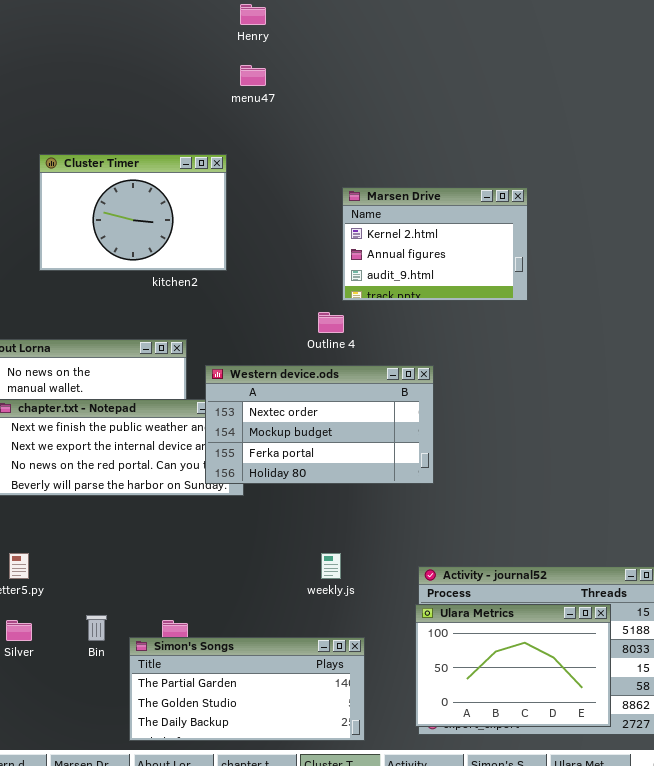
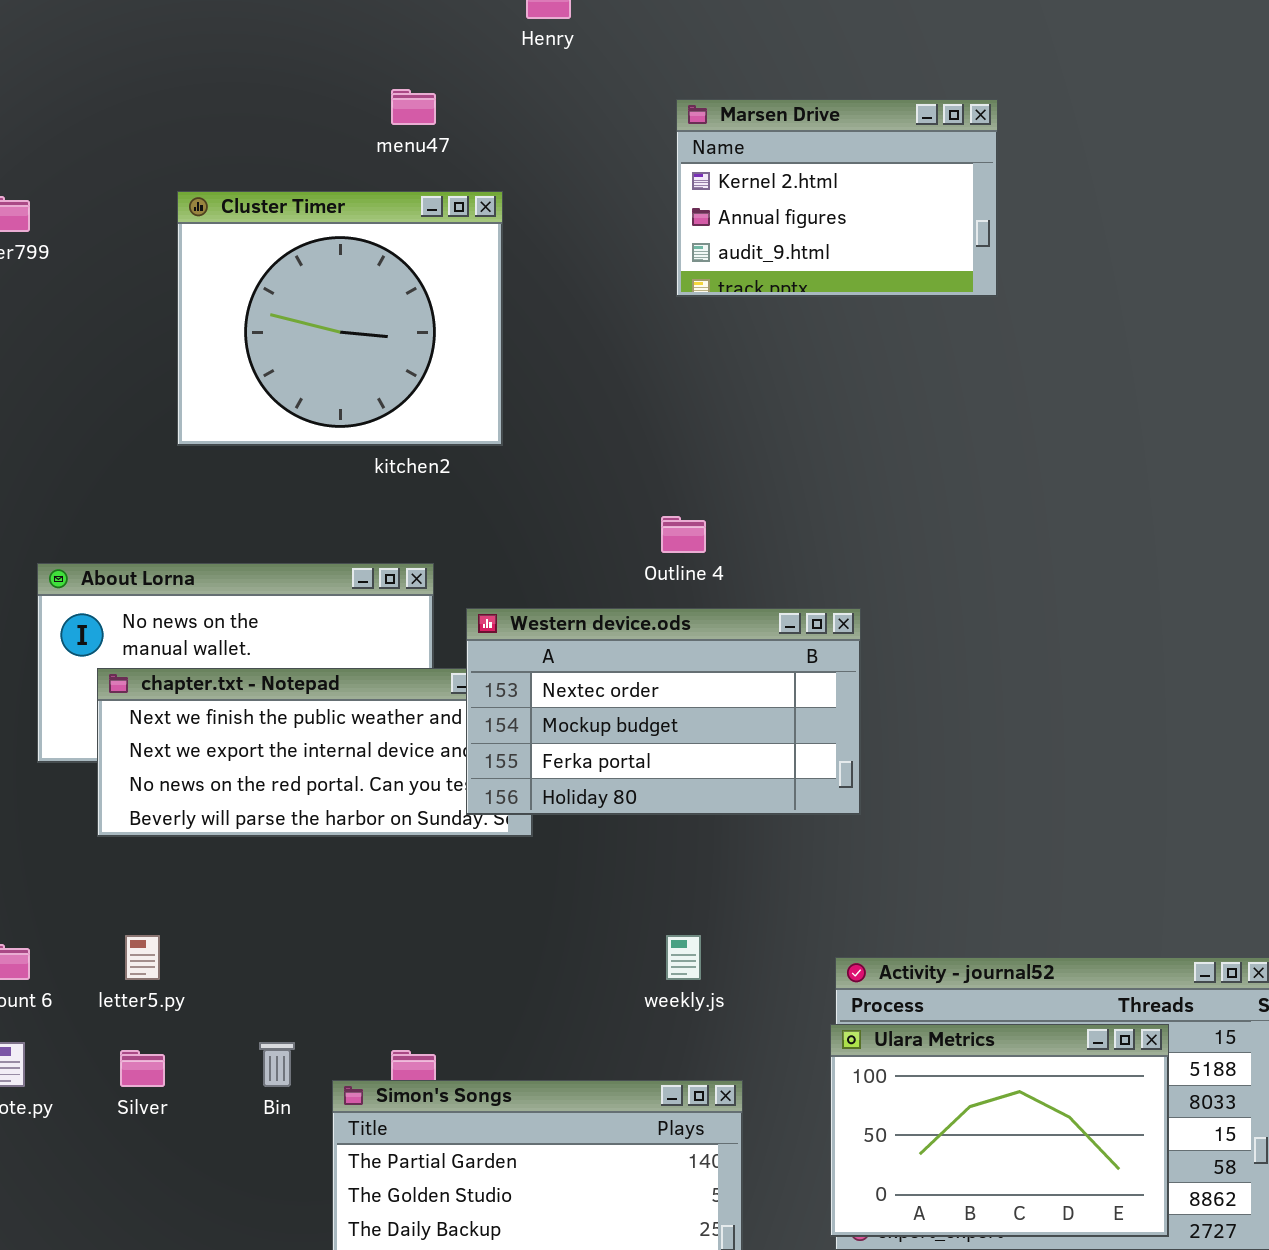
menu47: [240,65,266,86] -> [391,89,436,125], moved
Cluster Timer: [39,154,227,271] -> [177,191,503,446], resized
Marsen Drive: [342,187,528,301] -> [676,99,998,297], moved

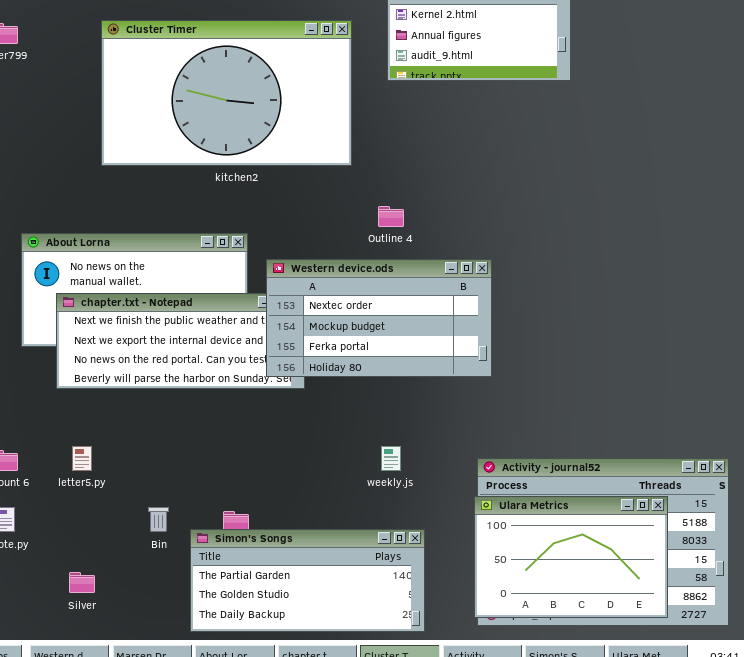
Cluster Timer: [177,191,503,446] -> [101,20,352,166], resized
Silver: [120,1050,165,1087] -> [69,572,95,593], moved

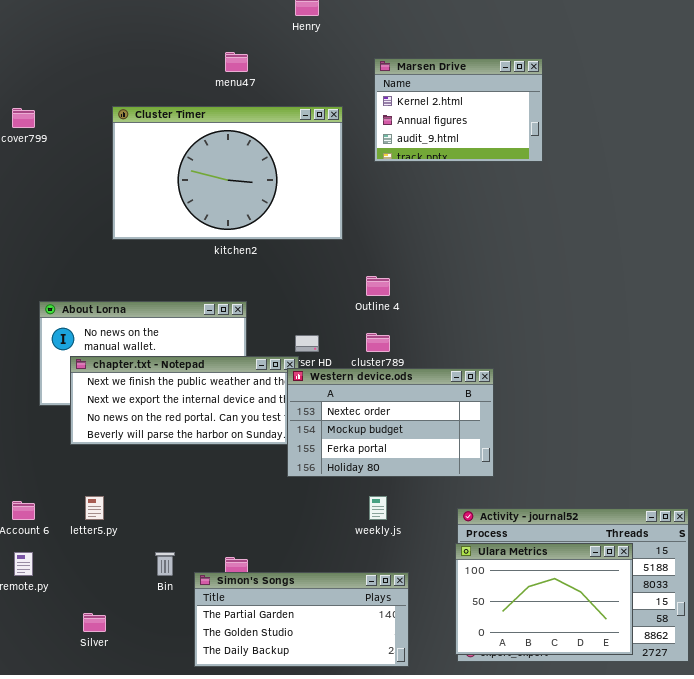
Western device.ods: [266,259,492,377] -> [287,368,494,477], moved

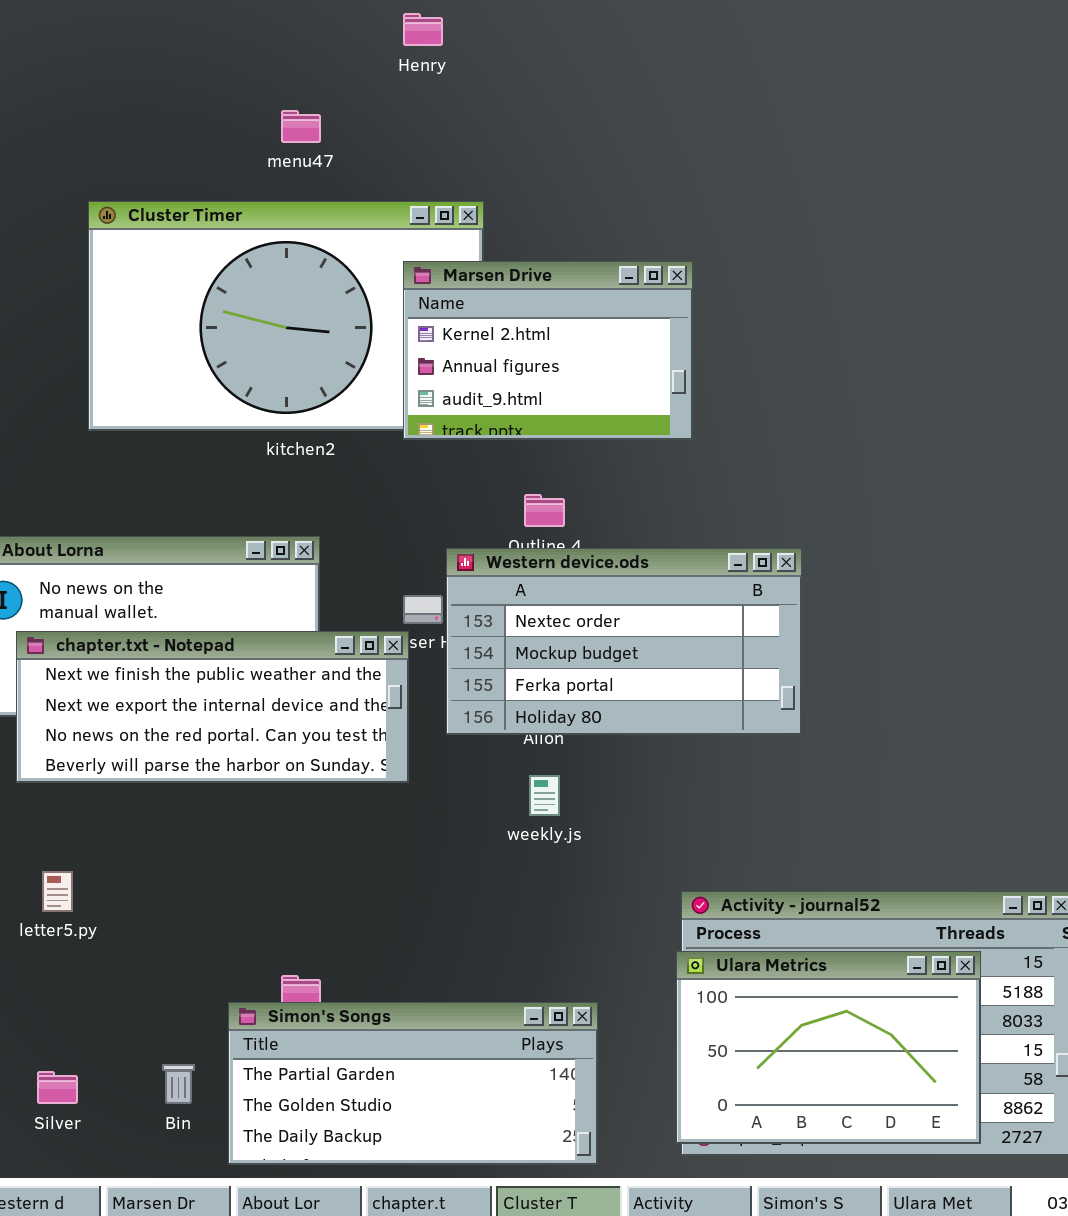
Marsen Drive: [374,58,543,162] -> [403,261,693,440], moved
Western device.ods: [287,368,494,477] -> [446,548,802,735], moved
weekly.js: [369,496,387,520] -> [529,775,560,816], moved
Bin: [155,552,175,576] -> [162,1064,195,1104], moved

